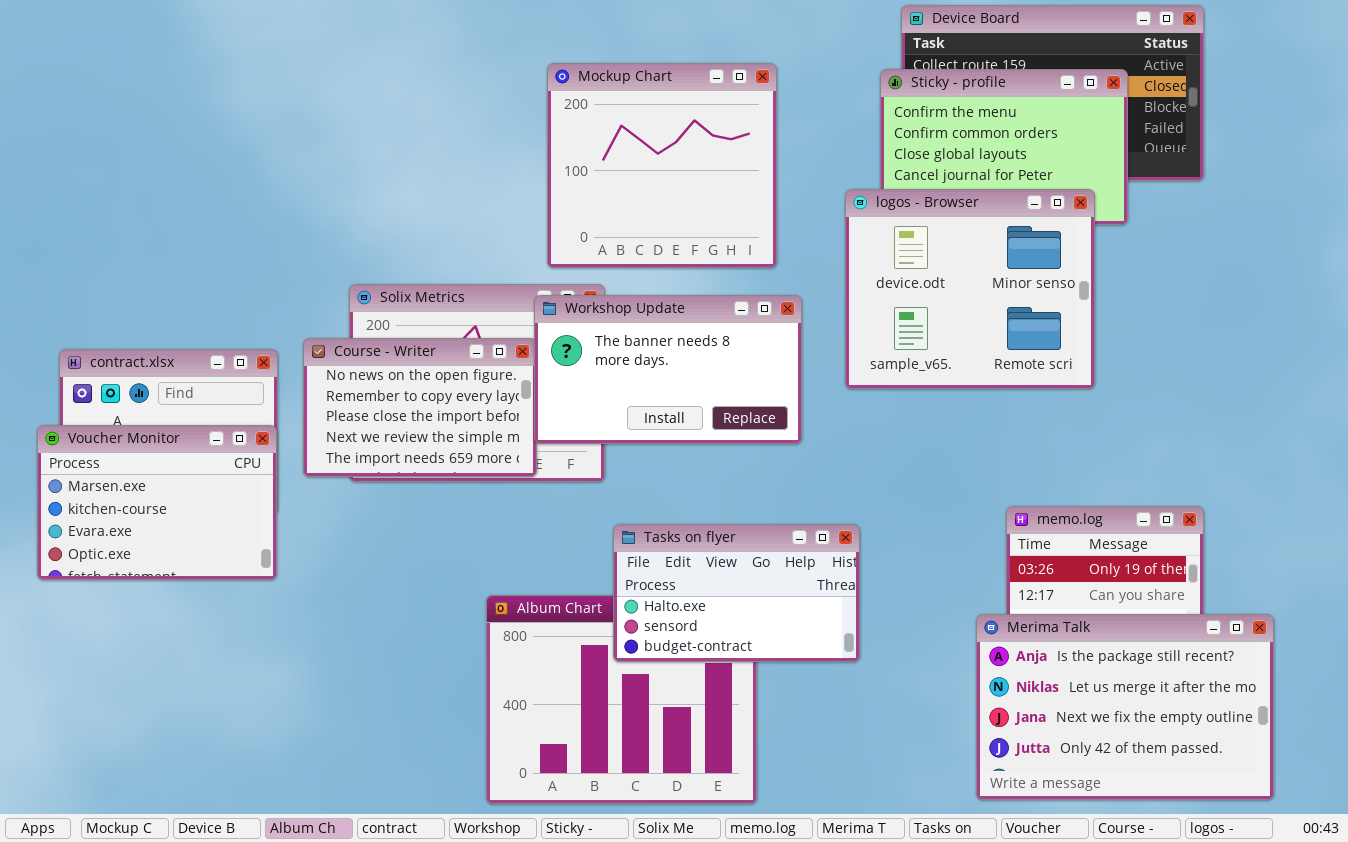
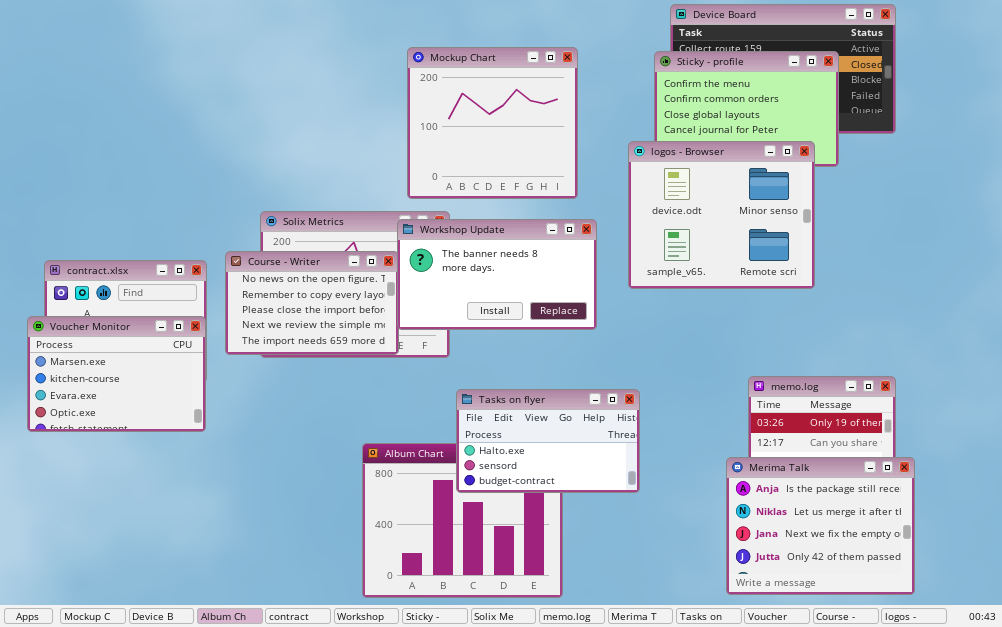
Merima Talk: [976,614,1274,800] -> [726,457,915,595], resized

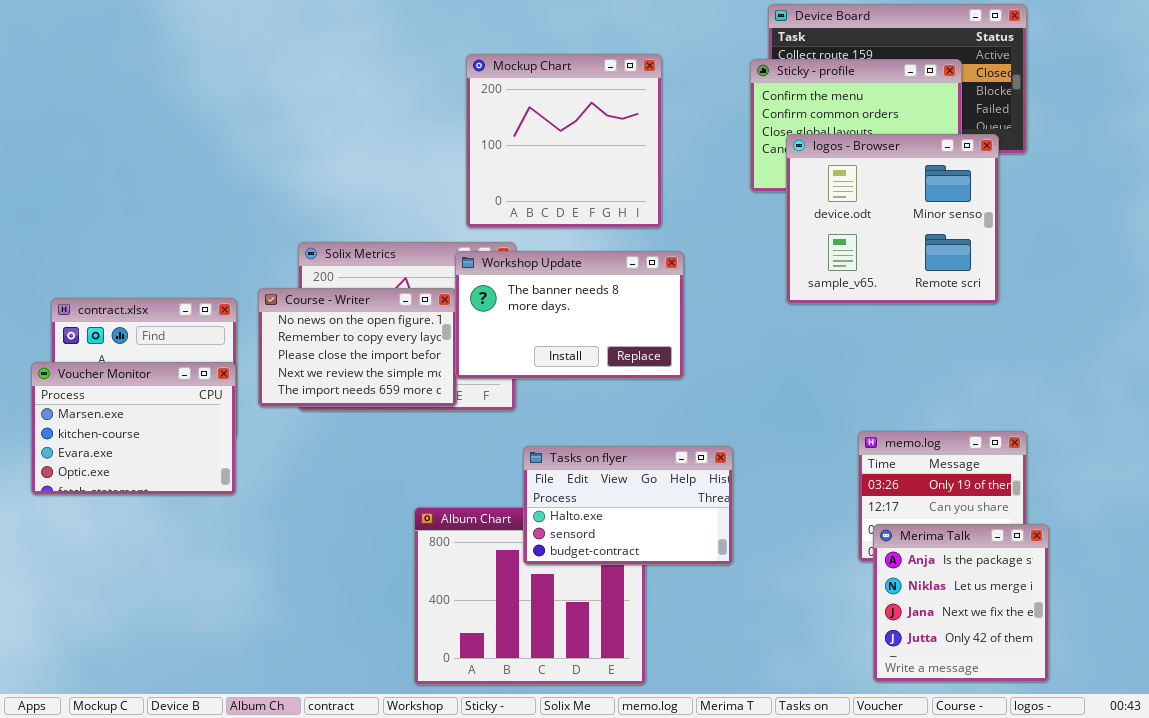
logos - Browser: [628,141,815,289] -> [786,134,999,304], moved
Merima Talk: [726,457,915,595] -> [873,524,1049,682], resized

